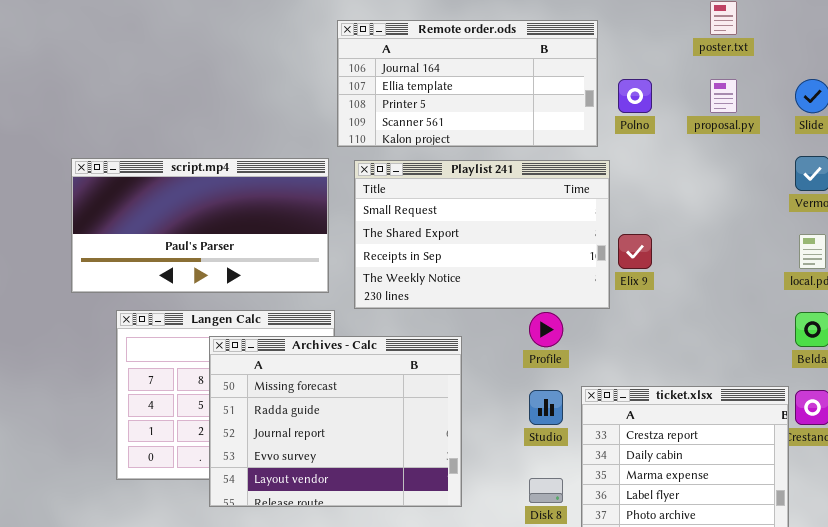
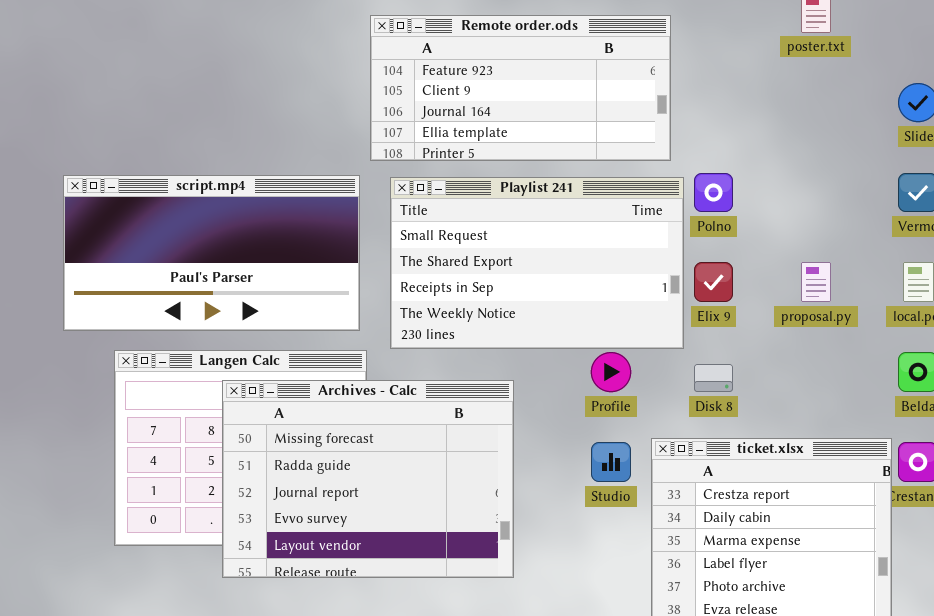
Remote order.ods: [337,20,598,147] -> [370,15,671,161], scrolled up 2 rows
Polno: [618,79,652,113] -> [694,173,733,212], moved
proposal.py: [710,79,737,113] -> [801,262,831,302], moved
Disk 8: [529,478,563,503] -> [694,364,733,392], moved

